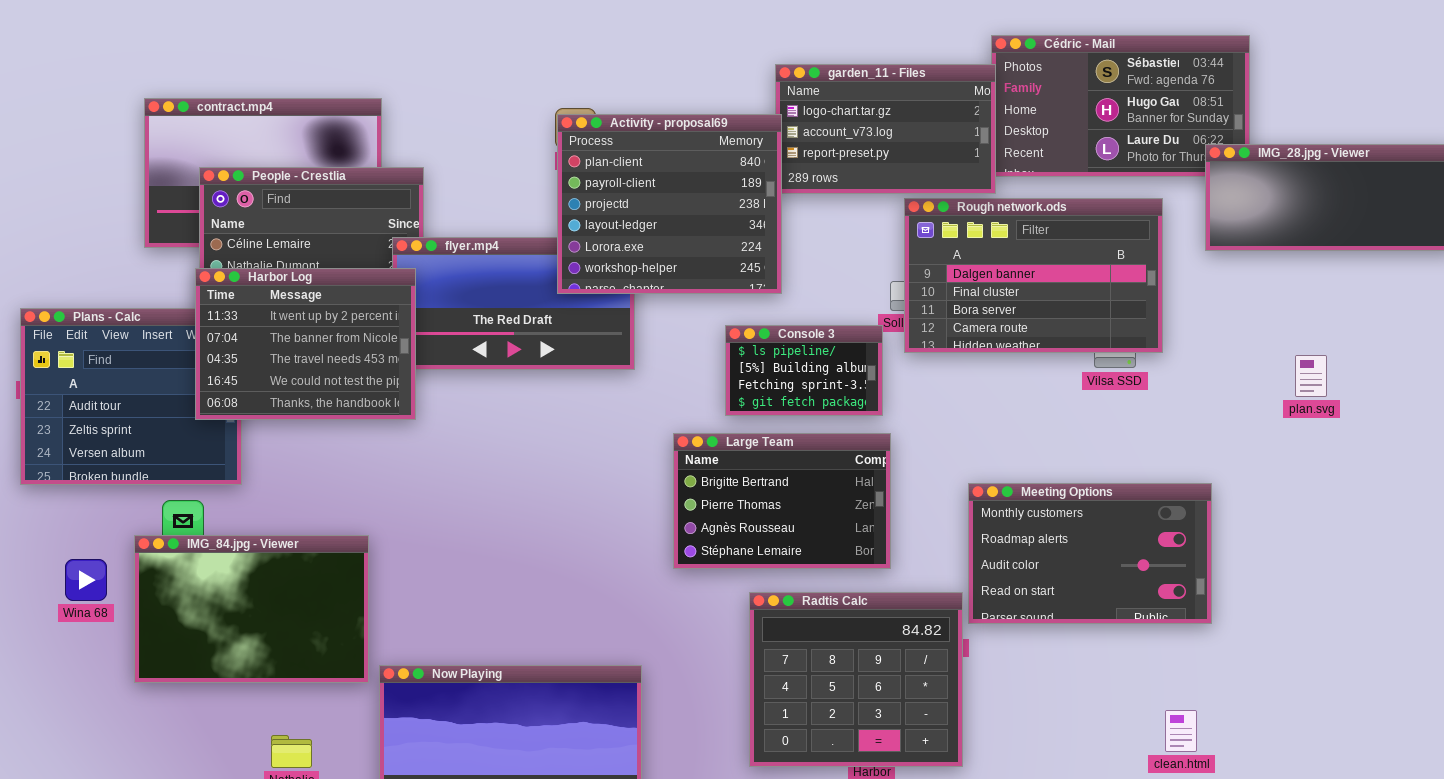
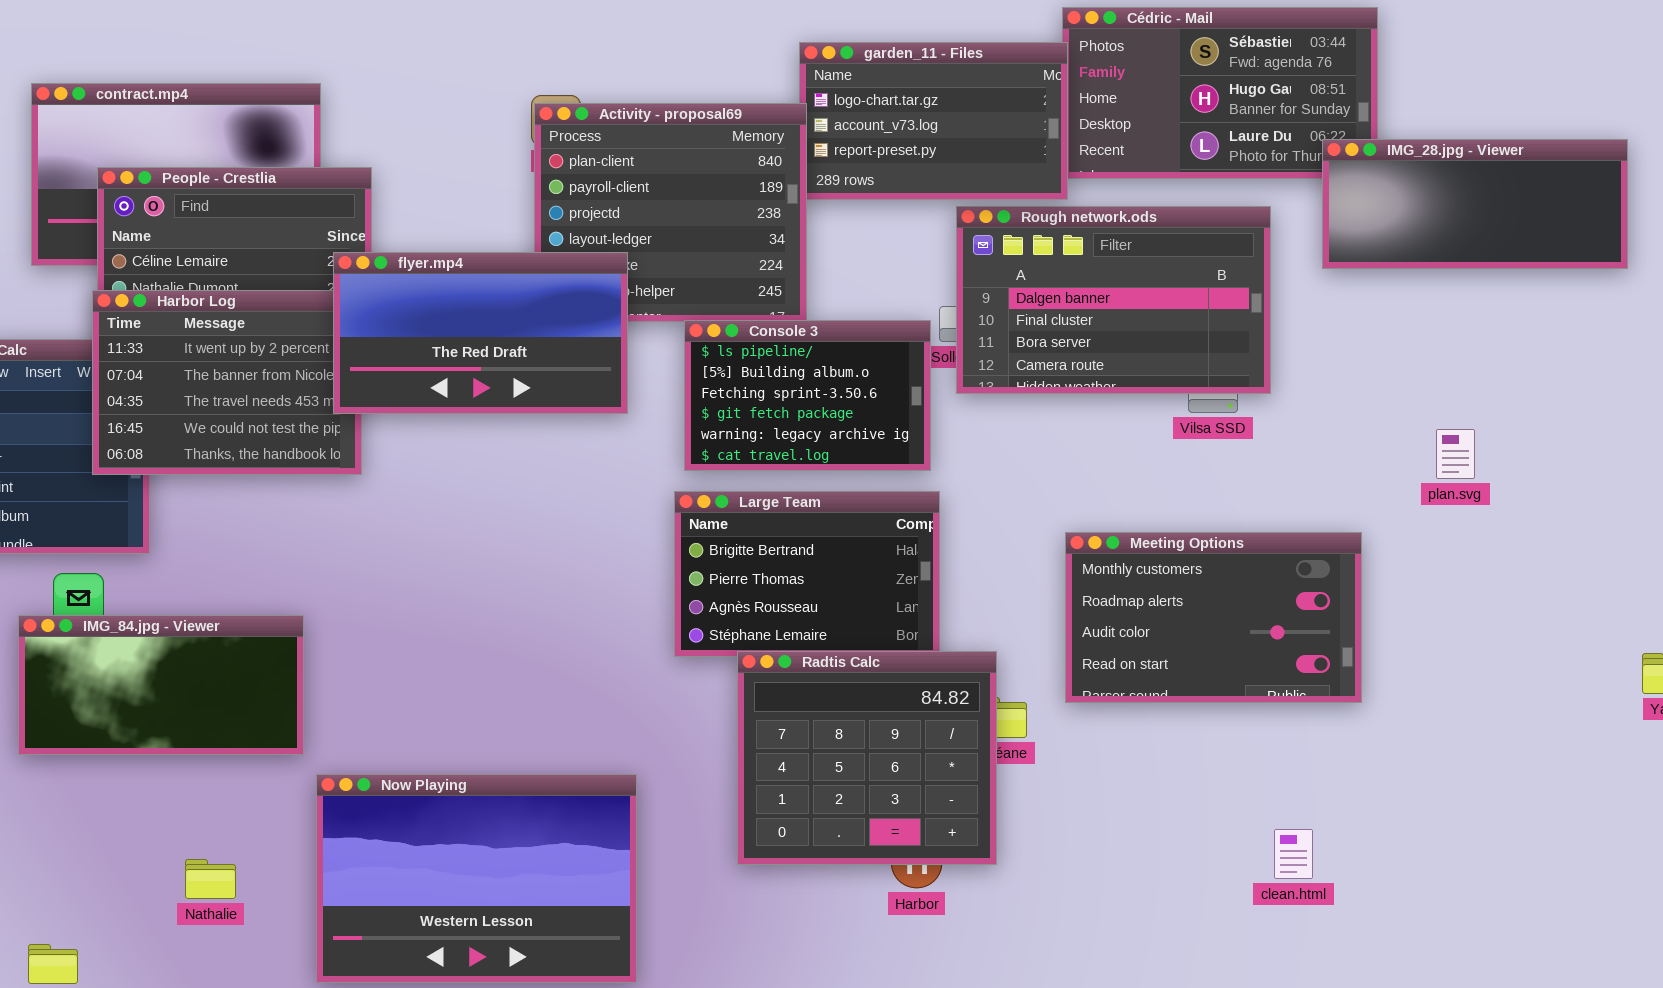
flyer.mp4: [392,237,635,370] -> [333,252,628,414], raised
Console 3: [725,325,883,416] -> [684,320,931,471], resized
plan.svg: [1295,355,1327,397] -> [1436,429,1475,479], moved
Meeting Options: [968,483,1212,624] -> [1065,532,1362,703], moved
IMG_84.jpg - Viewer: [134,535,369,683] -> [18,615,304,755], resized
Radtis Calc: [749,592,963,767] -> [737,651,997,865], moved

